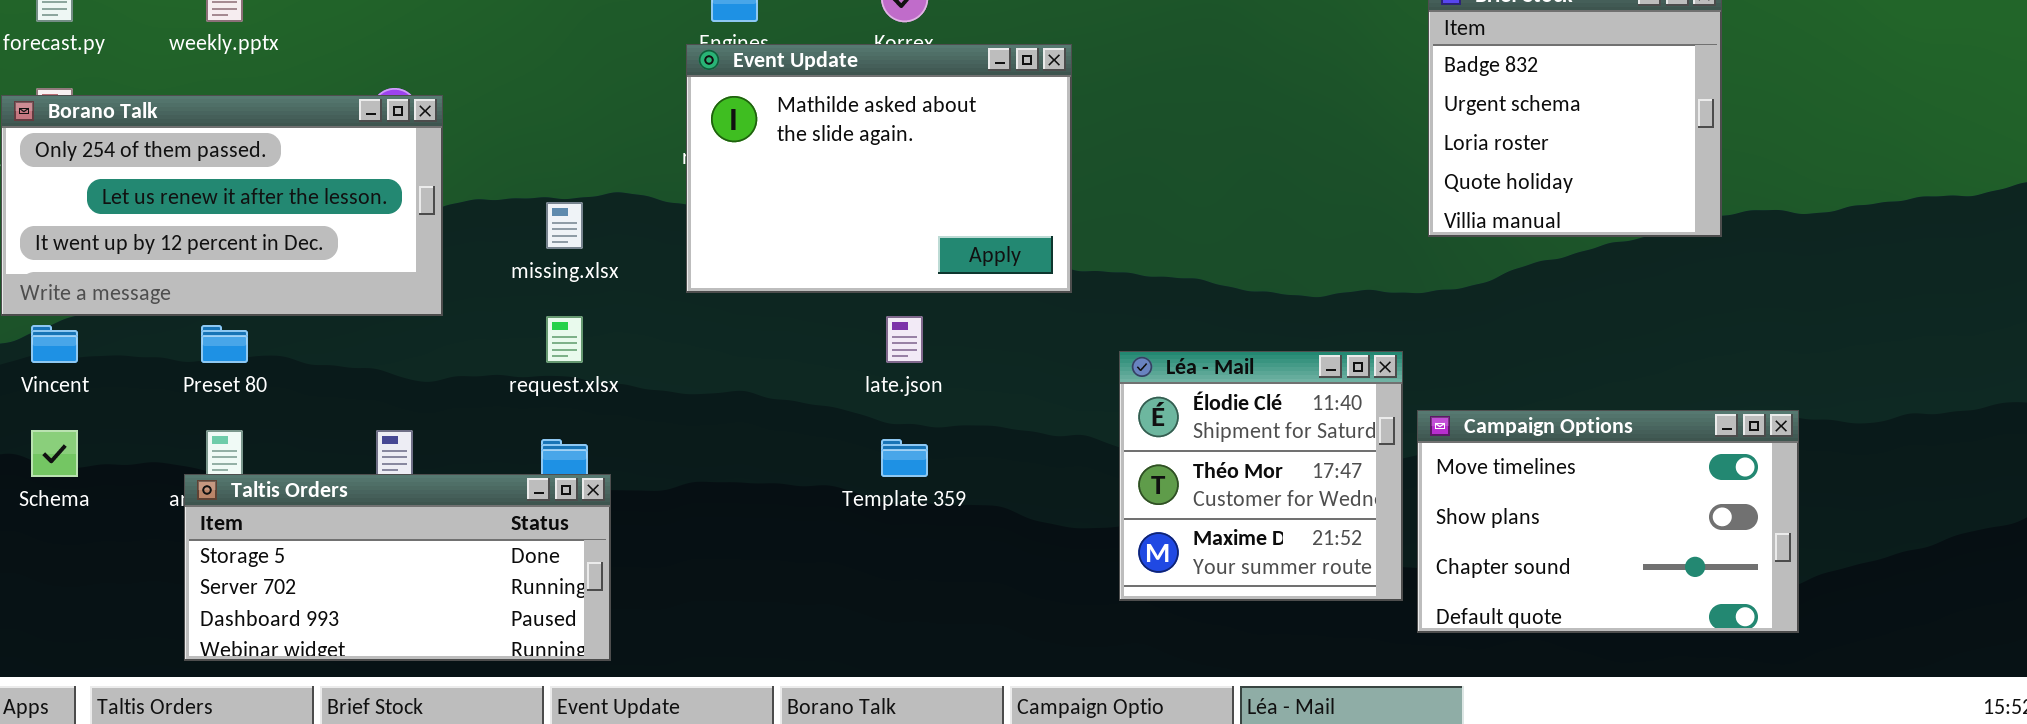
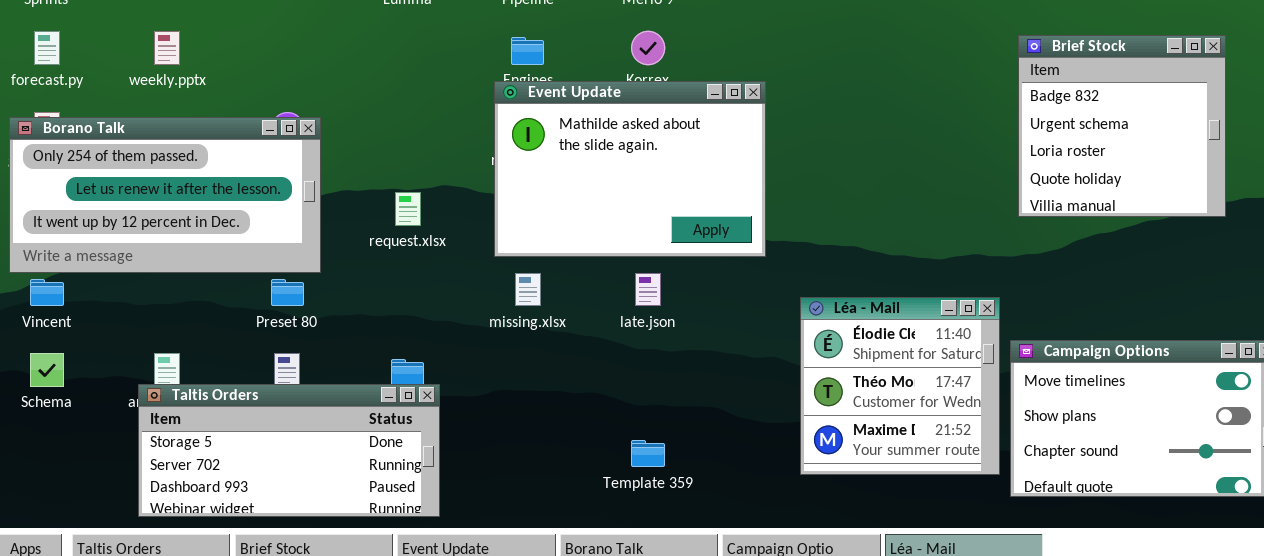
missing.xlsx: [546,202,583,249] -> [515,273,541,306], moved
request.xlsx: [546,316,583,363] -> [395,192,421,226], moved
Preset 80: [201,325,248,363] -> [271,279,304,306], moved
Template 359: [881,439,928,477] -> [631,440,665,467], moved

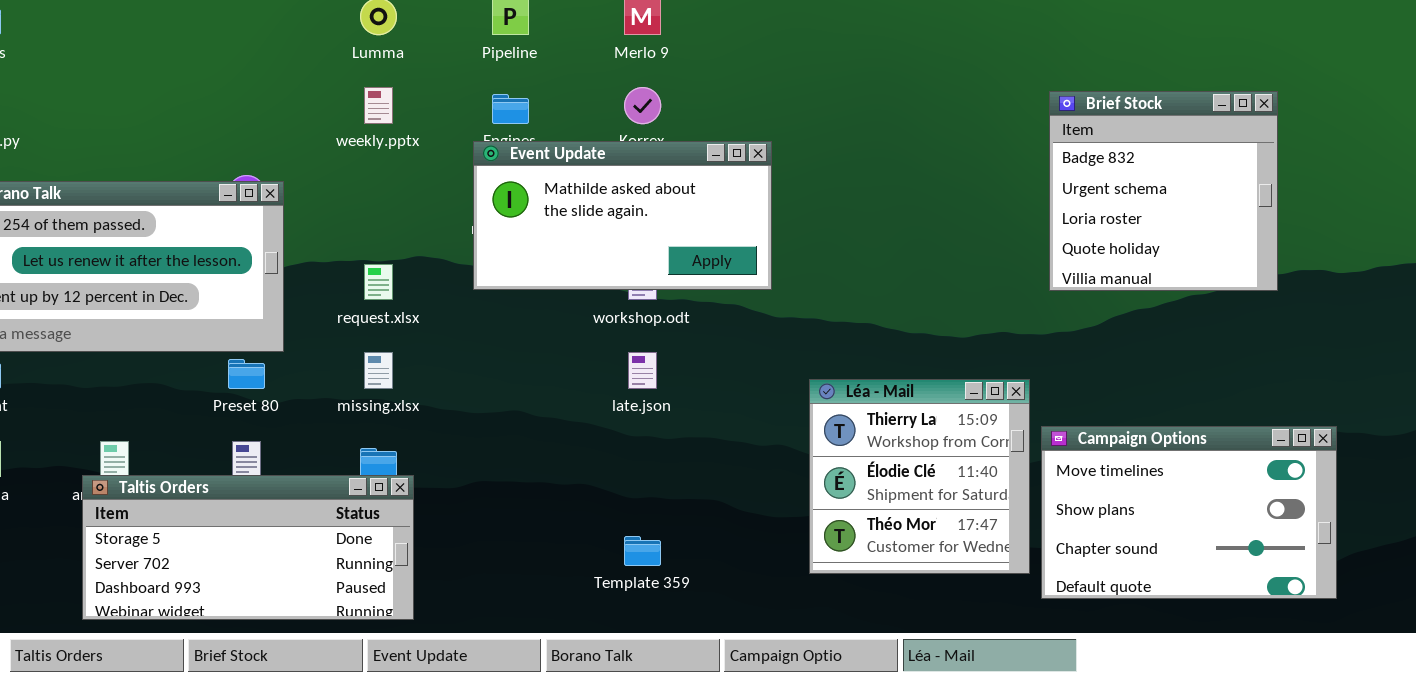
weekly.pptx: [154,31,180,65] -> [364,87,393,124], moved
Event Update: [494,81,766,257] -> [473,141,772,290], resized
missing.xlsx: [515,273,541,306] -> [364,352,393,389], moved
Léa - Mail: [800,297,1000,475] -> [809,379,1030,574], scrolled up 1 row

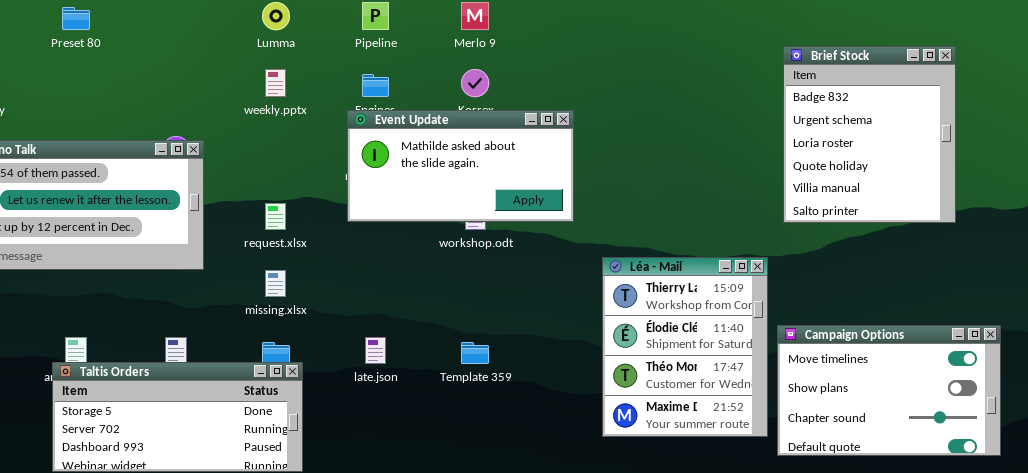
Brief Stock: [1049,91,1278,291] -> [783,46,956,223], resized
late.json: [628,352,657,389] -> [365,337,386,364], moved
Preset 80: [228,359,265,389] -> [62,7,90,30], moved
Léa - Mail: [809,379,1030,574] -> [602,257,768,437], resized
Template 359: [624,536,661,566] -> [461,342,489,364], moved

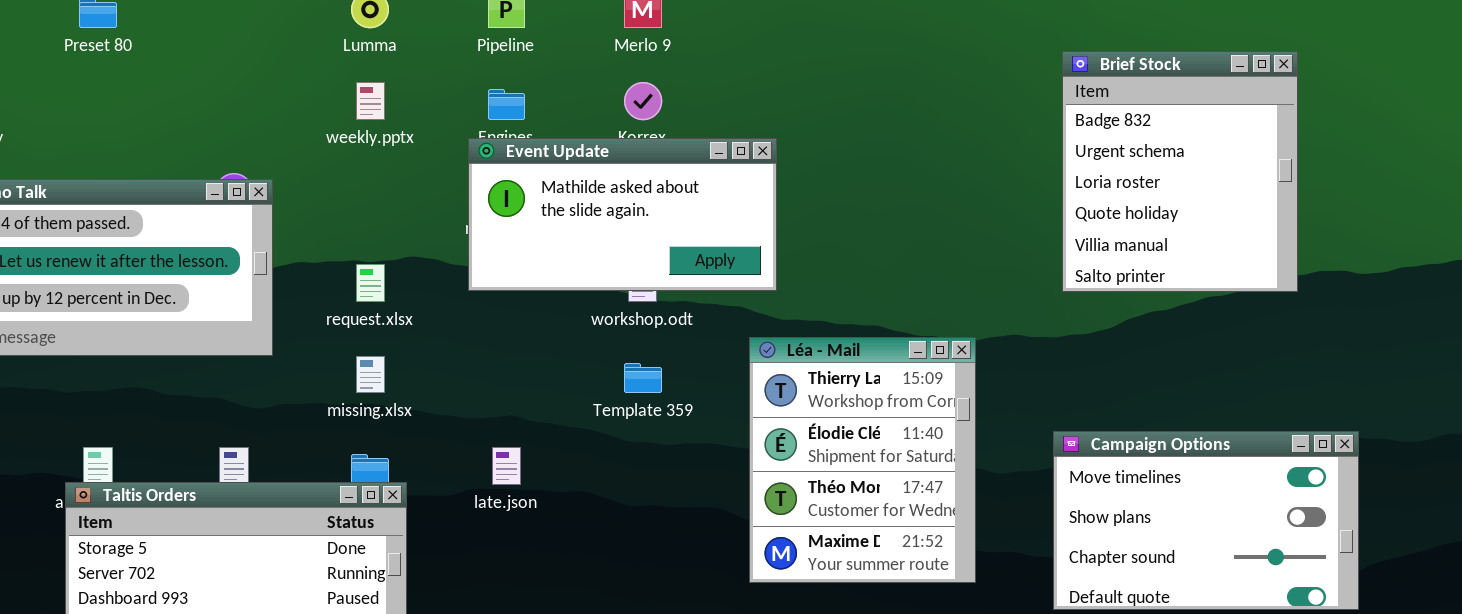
Léa - Mail: [602,257,768,437] -> [749,337,976,583], moved
Template 359: [461,342,489,364] -> [624,363,662,393], moved

